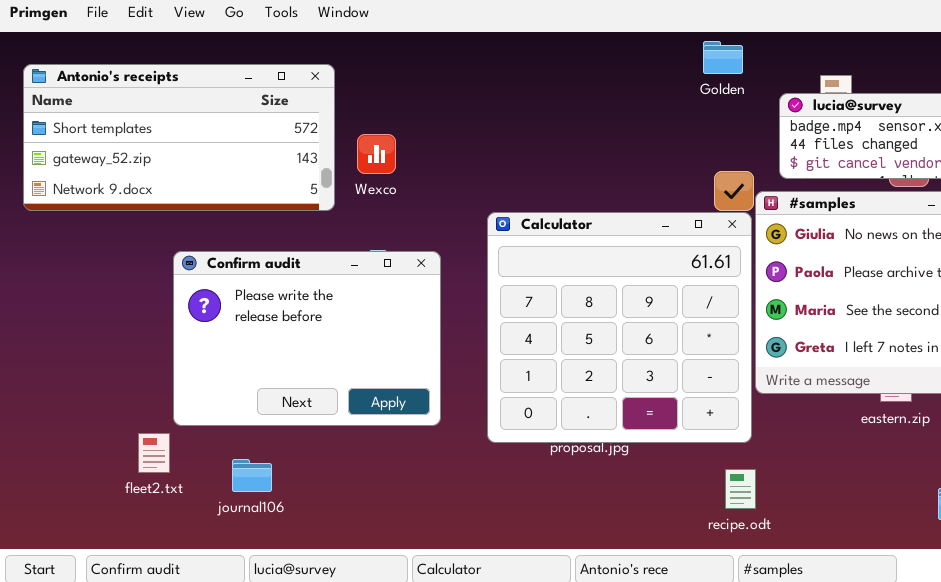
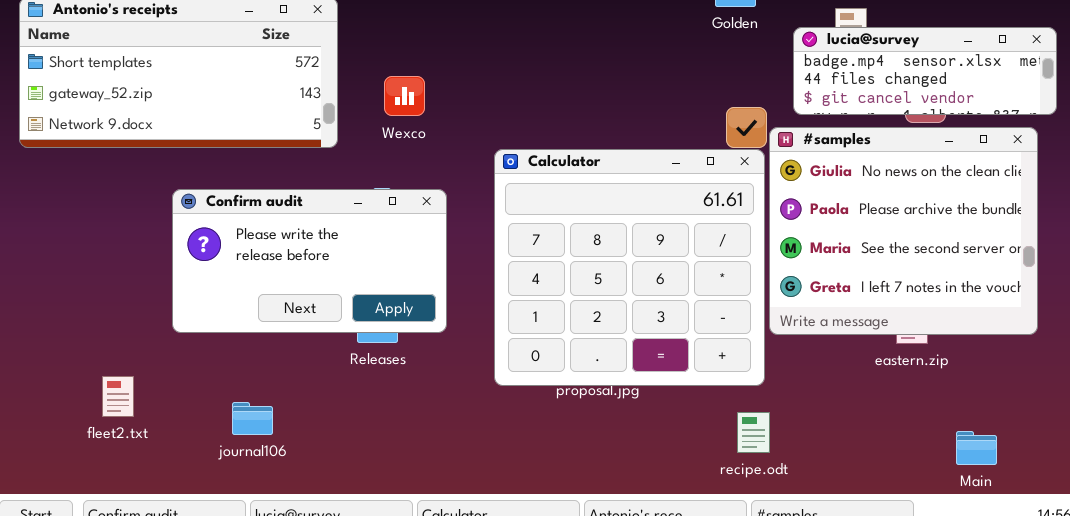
Wexco: [357,134,396,174] -> [384,76,425,116], moved
Confirm audit: [173,251,441,426] -> [172,189,447,333], resized
fleet2.txt: [138,433,170,473] -> [102,376,134,417], moved

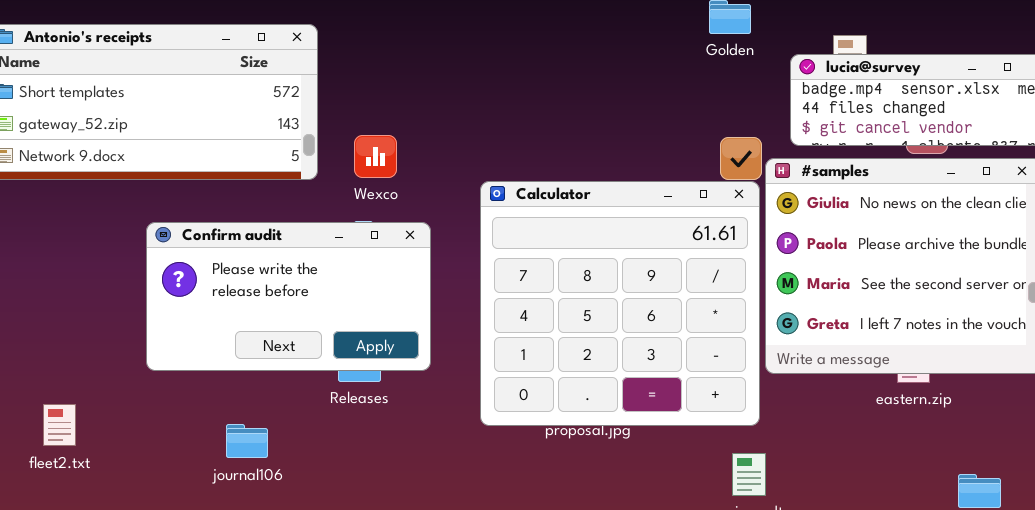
Wexco: [384,76,425,116] -> [354,135,397,178], moved
fleet2.txt: [102,376,134,417] -> [43,404,76,446], moved
journal106: [232,402,273,435] -> [226,424,268,458], moved

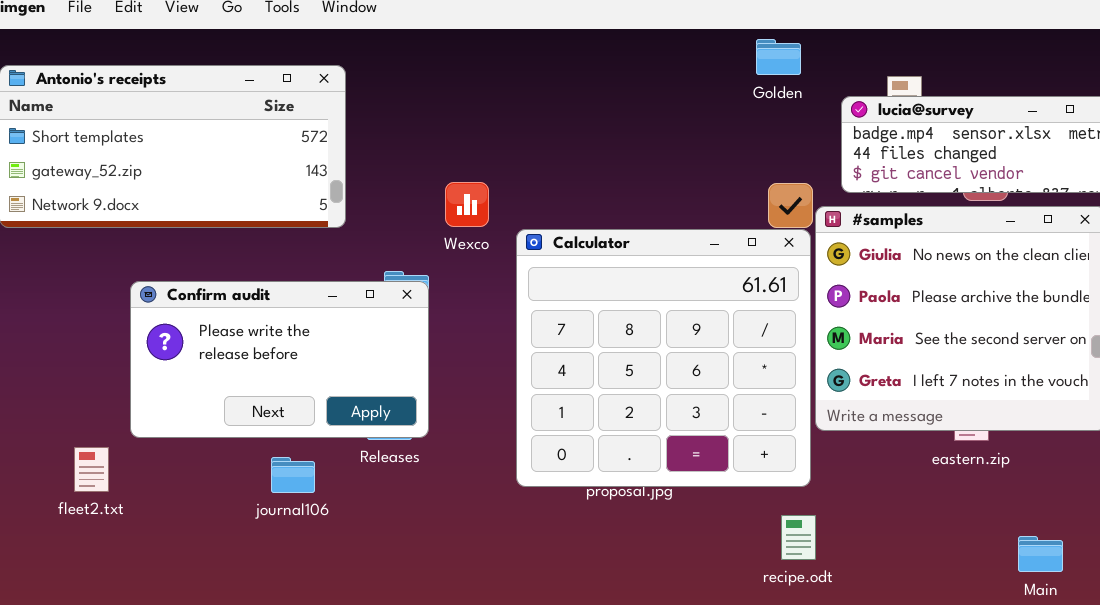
Wexco: [354,135,397,178] -> [445,182,489,227], moved
Confirm audit: [146,222,431,371] -> [130,281,429,438], moved
fleet2.txt: [43,404,76,446] -> [74,447,109,492], moved
journal106: [226,424,268,458] -> [271,457,315,493], moved

